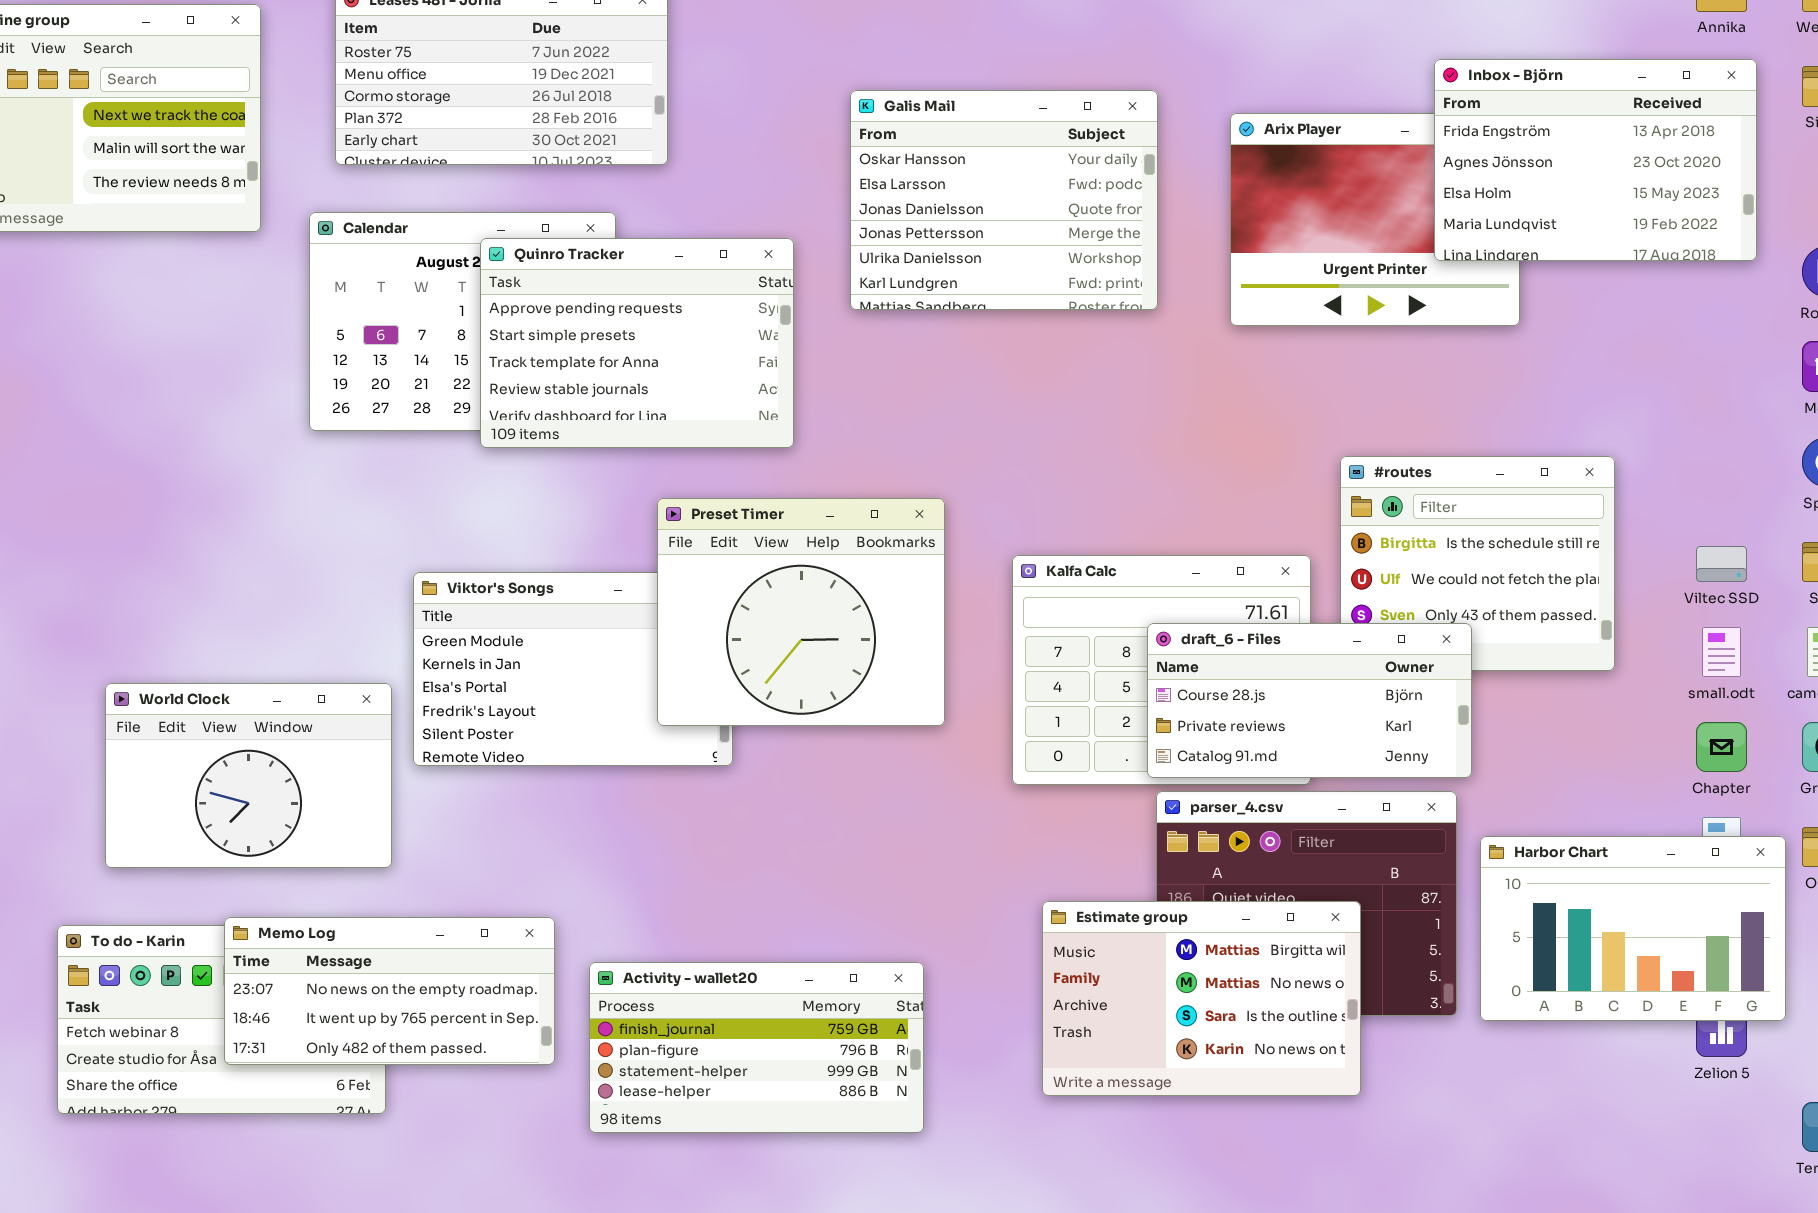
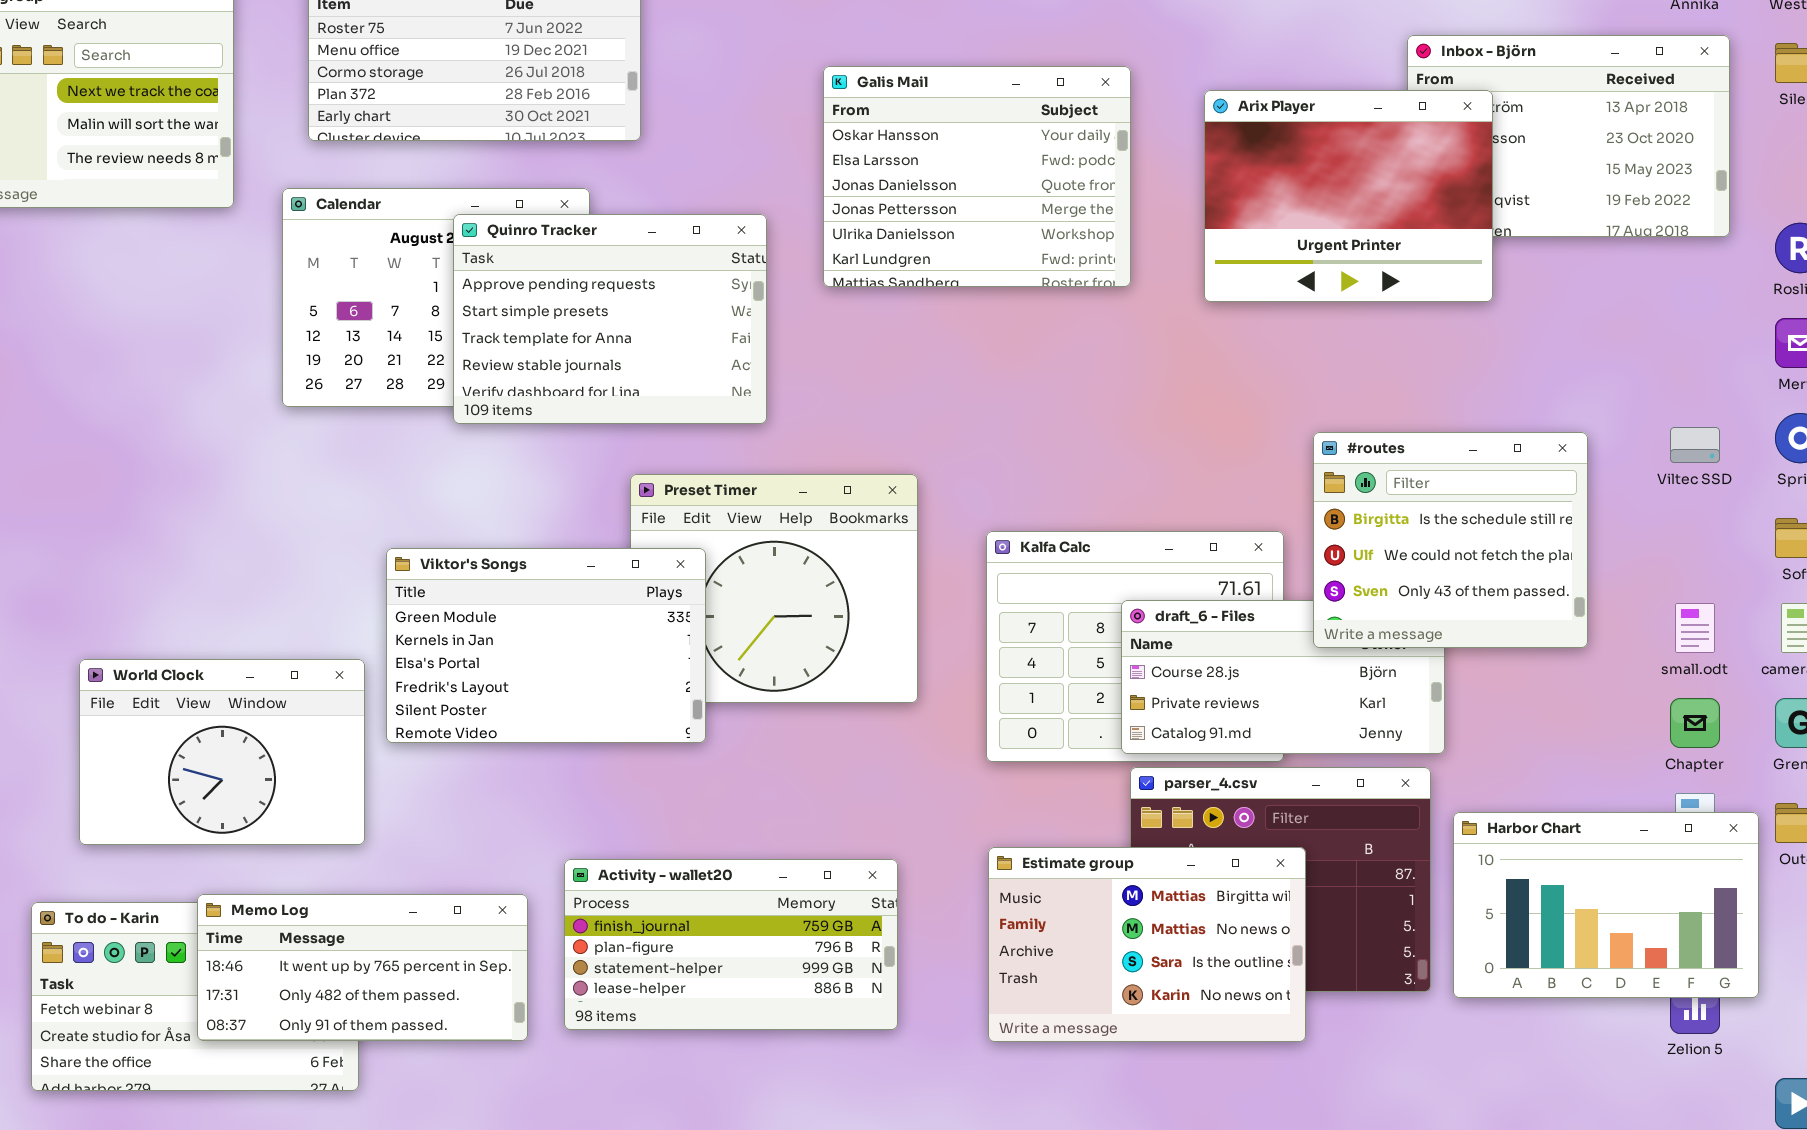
Arix Player: [1230,113,1520,326] -> [1204,90,1493,302], raised
#routes: [1340,456,1615,671] -> [1313,432,1588,648], raised
Viltec SSD: [1696,546,1747,582] -> [1670,427,1720,463], moved
Viktor's Songs: [413,572,733,766] -> [386,548,706,743], raised
Estimate group: [1042,901,1361,1096] -> [988,847,1306,1042], moved
Memo Log: [224,917,555,1065] -> [197,894,528,1041], scrolled down 1 row
Activity - wallet20: [589,962,924,1133] -> [564,859,898,1030], moved

